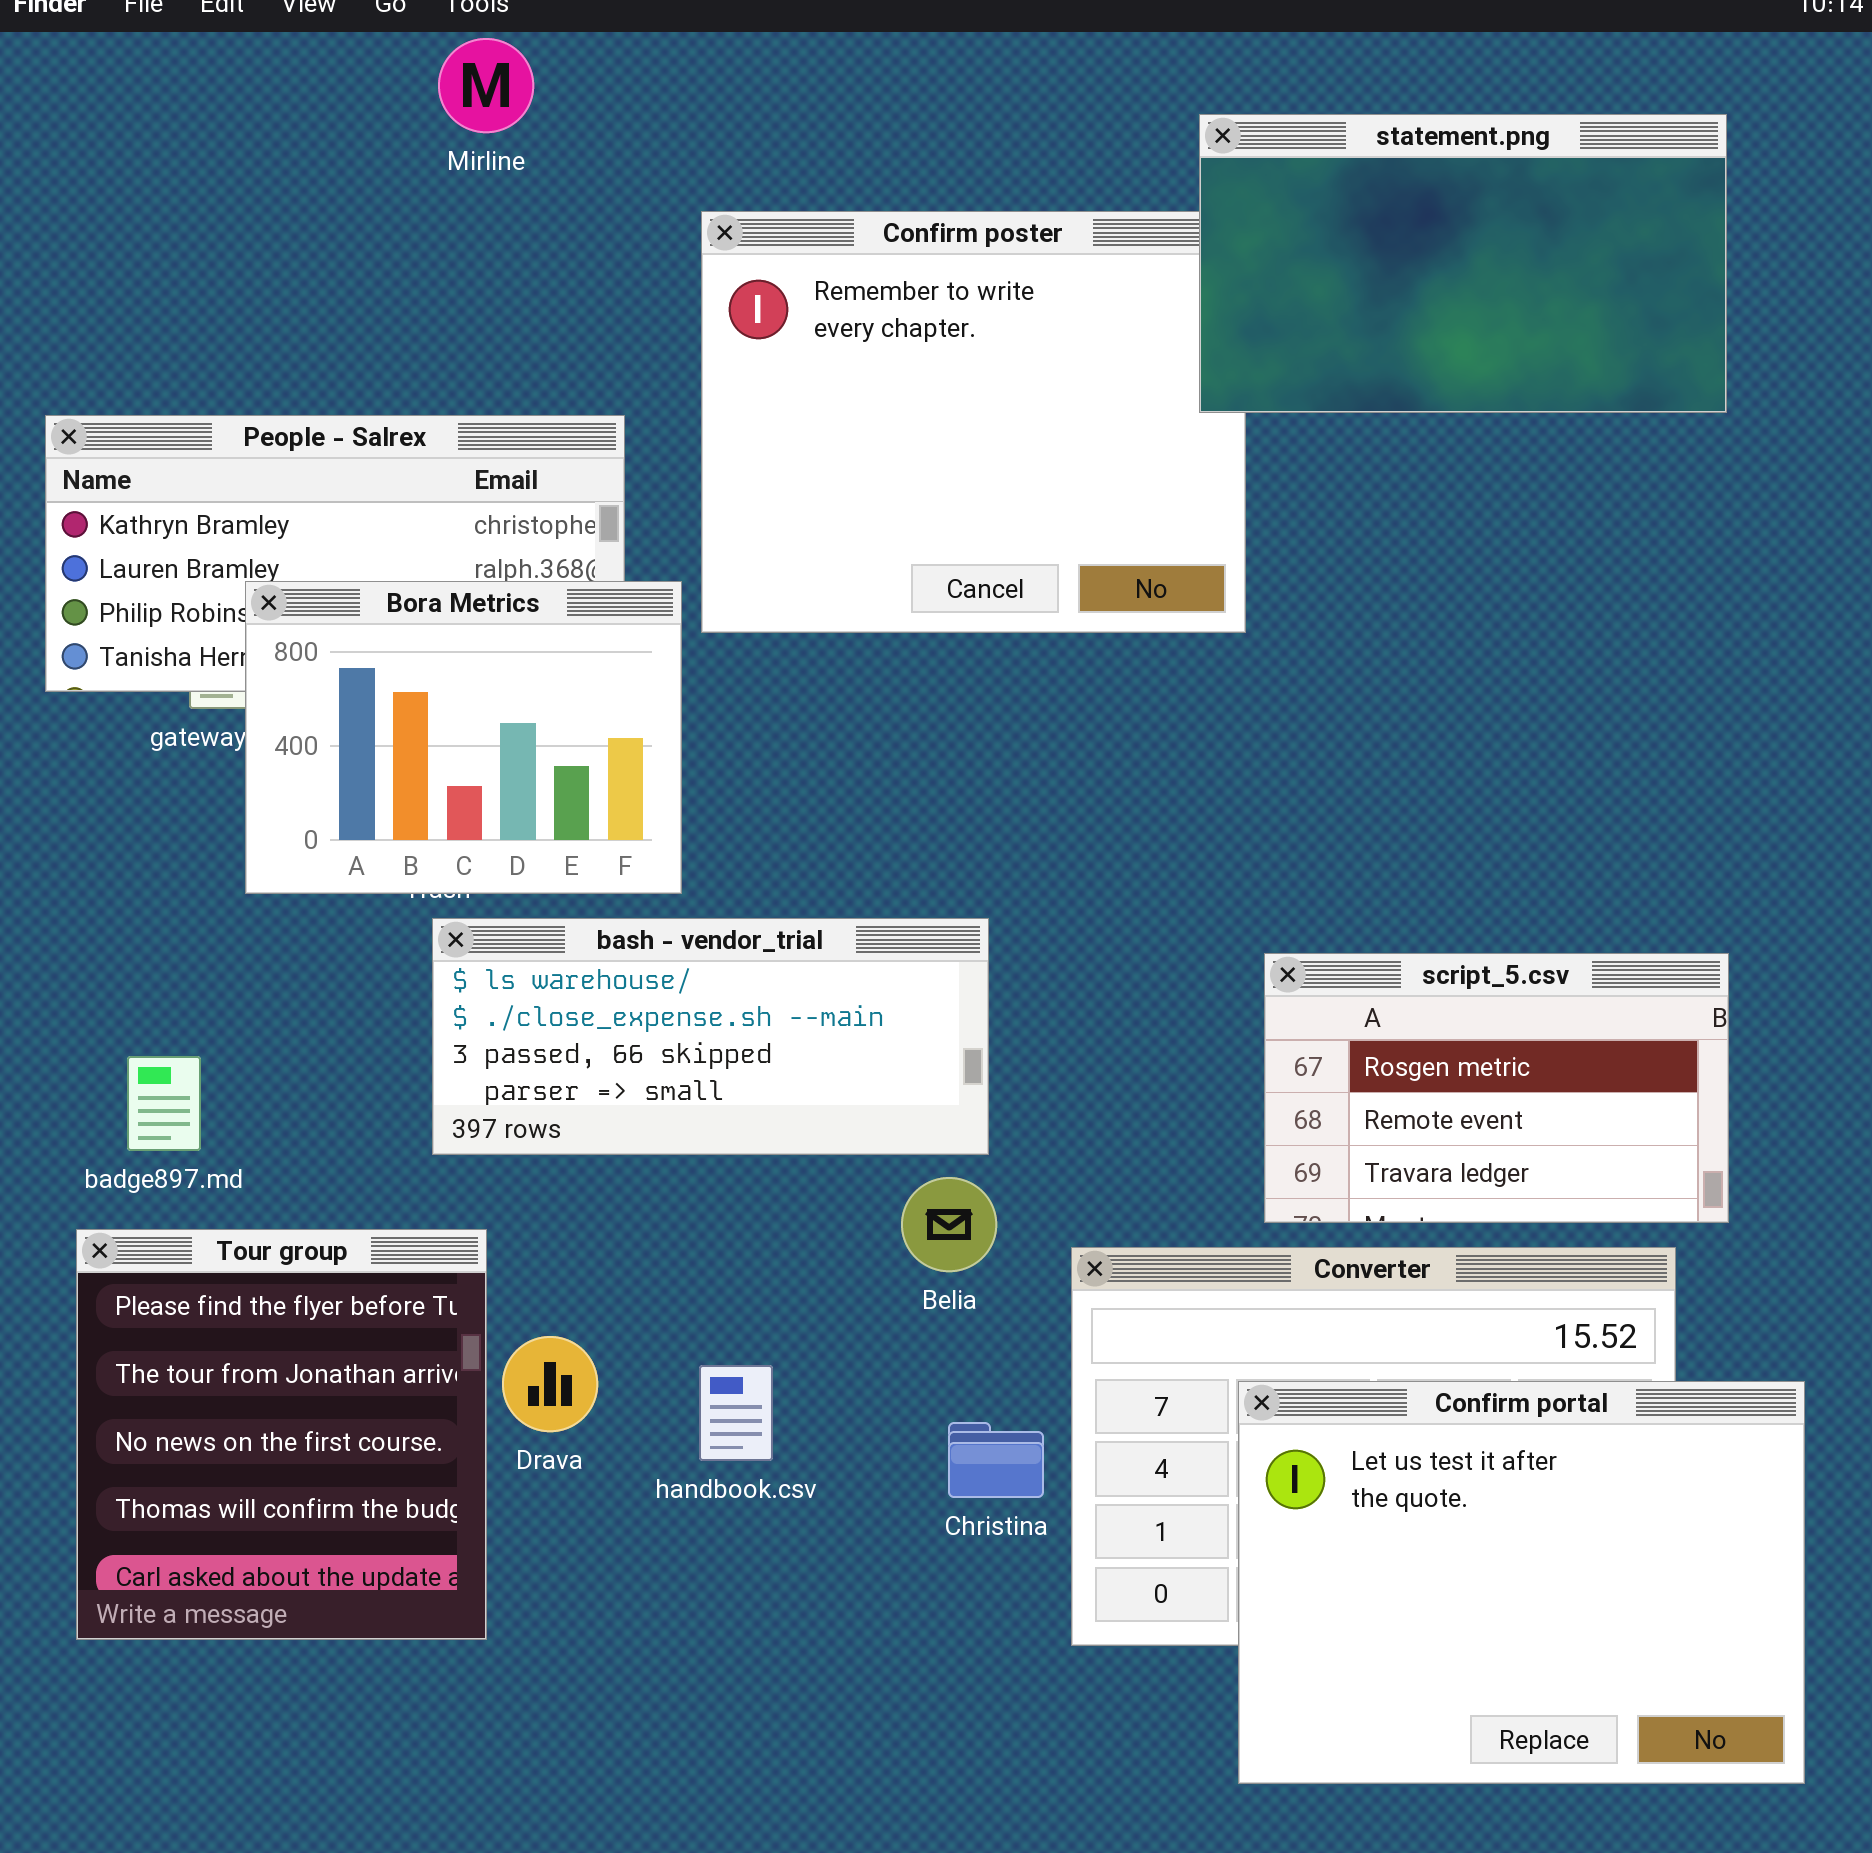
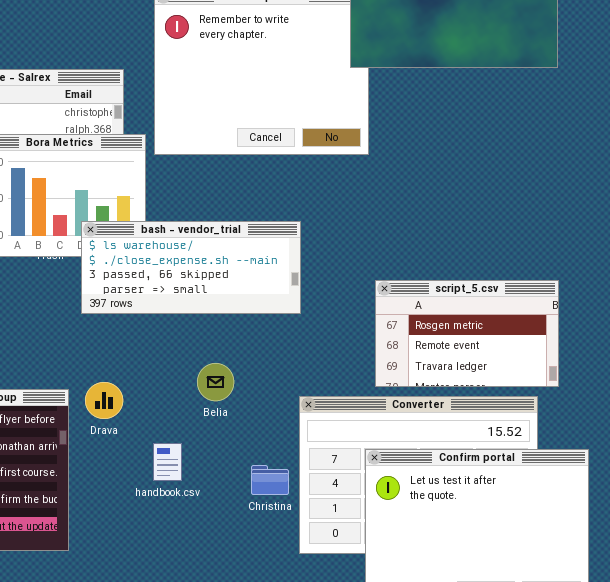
bash - vendor_trial: [432,918,989,1155] -> [81,221,301,314], moved
Belia: [901,1177,997,1272] -> [197,363,234,401], moved
Drava: [502,1336,598,1432] -> [85,382,123,419], moved

